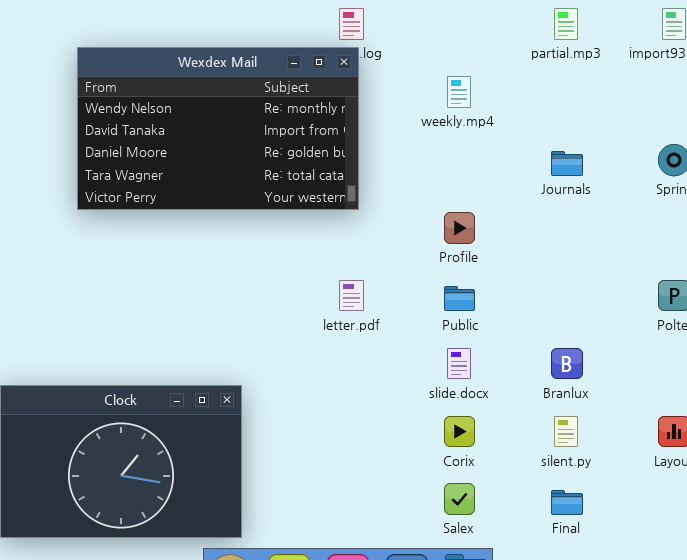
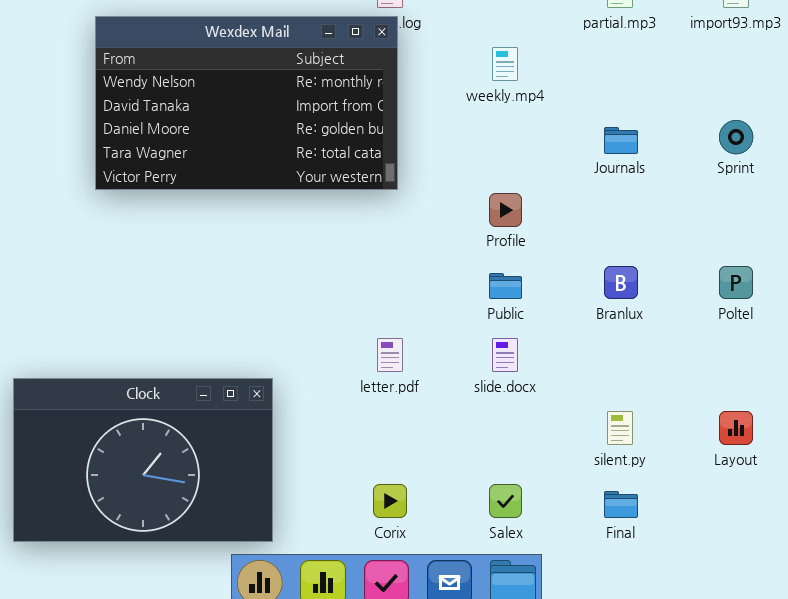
letter.pdf: [339,280,364,311] -> [377,338,403,372], moved
Branlux: [551,348,583,379] -> [604,266,638,299], moved
Corix: [444,416,475,447] -> [373,484,407,518], moved

